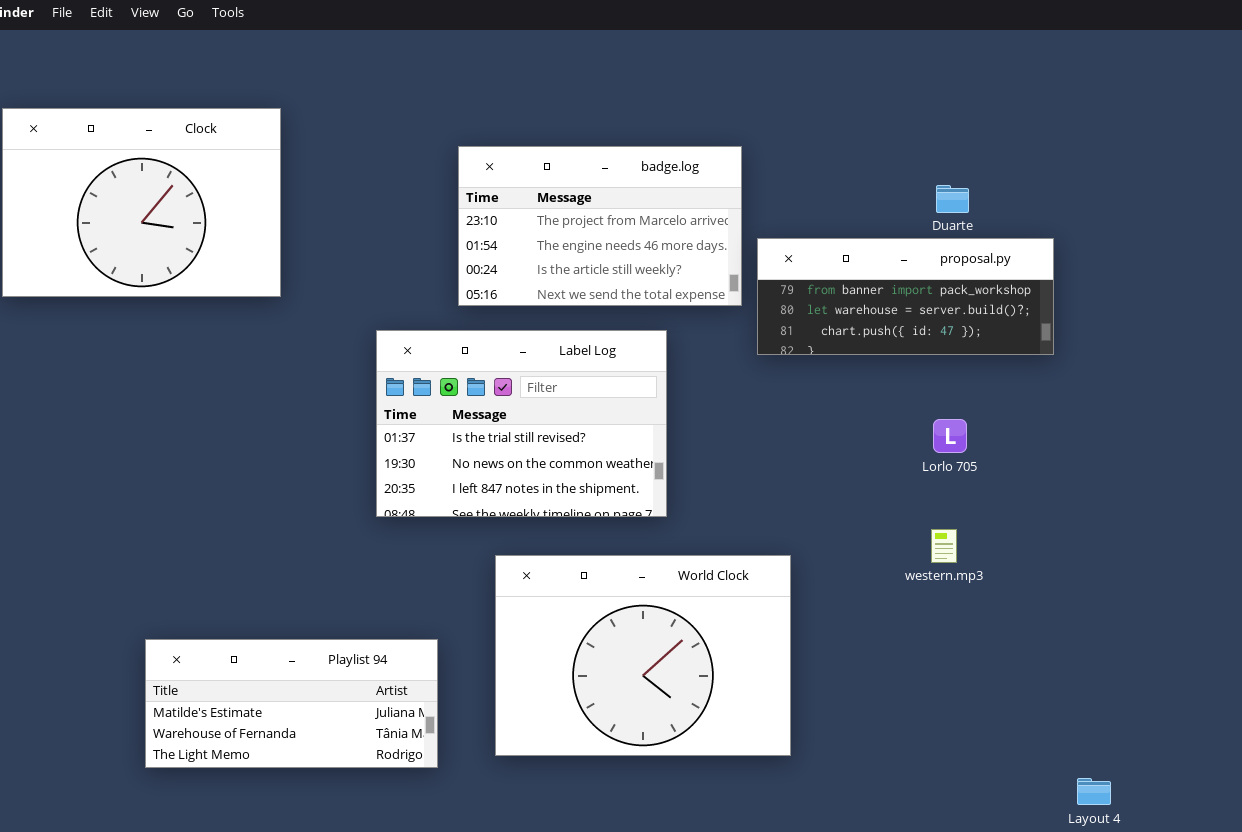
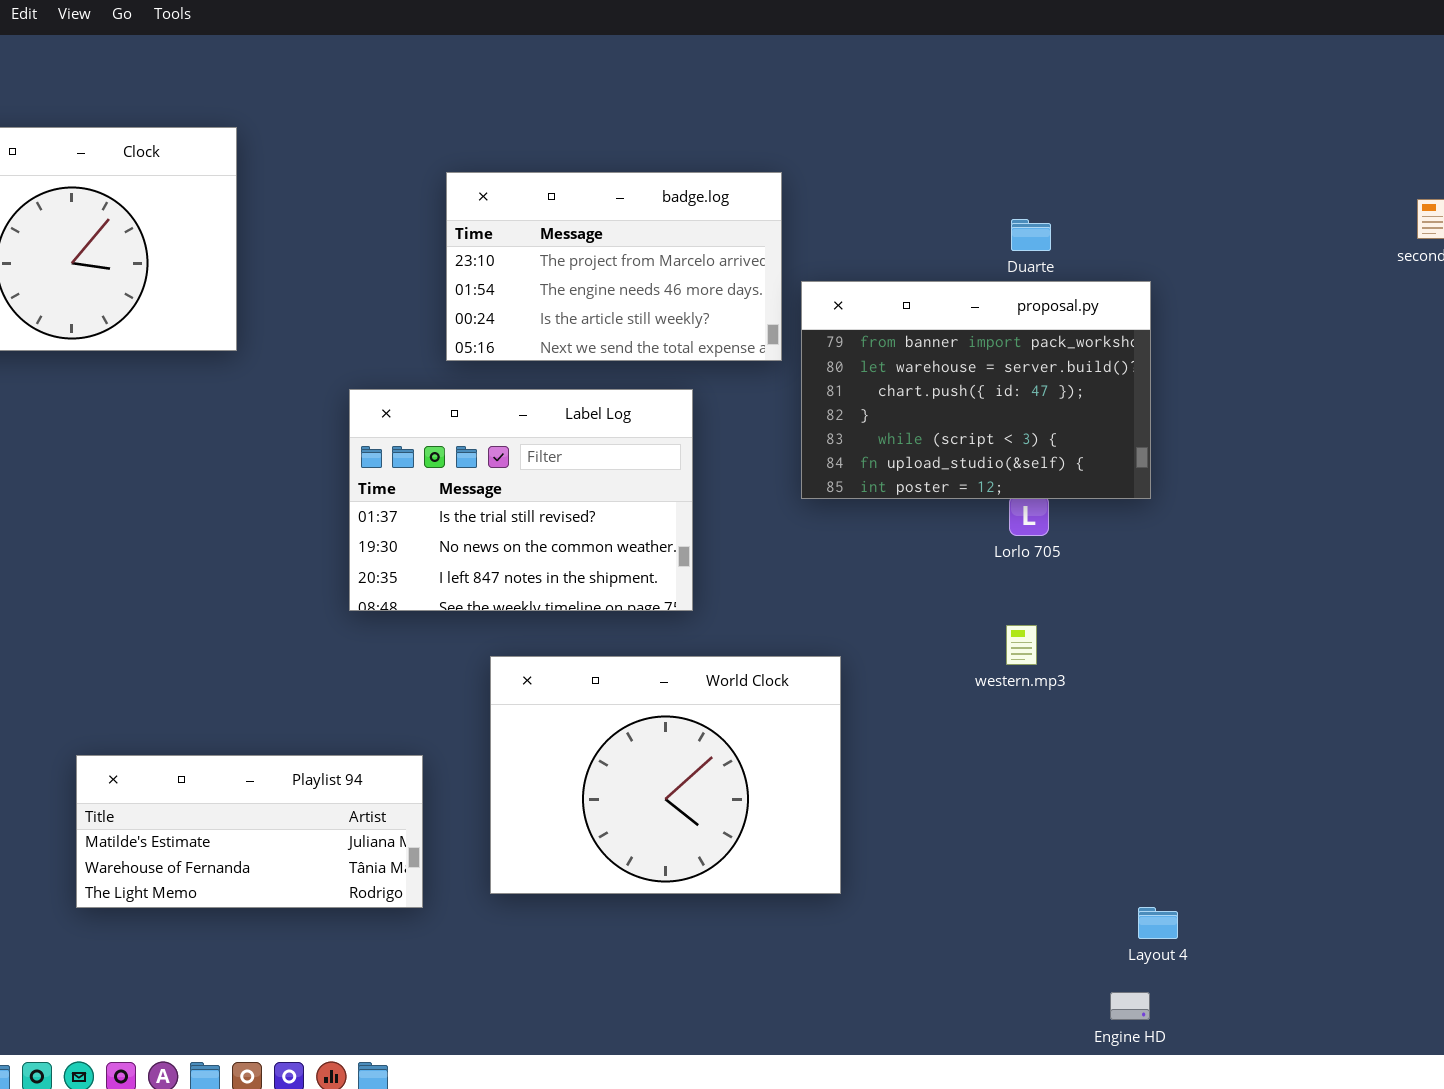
proposal.py: [757,238,1054,355] -> [801,281,1151,499], resized
Layout 4: [1077,778,1111,805] -> [1138,907,1178,939], moved

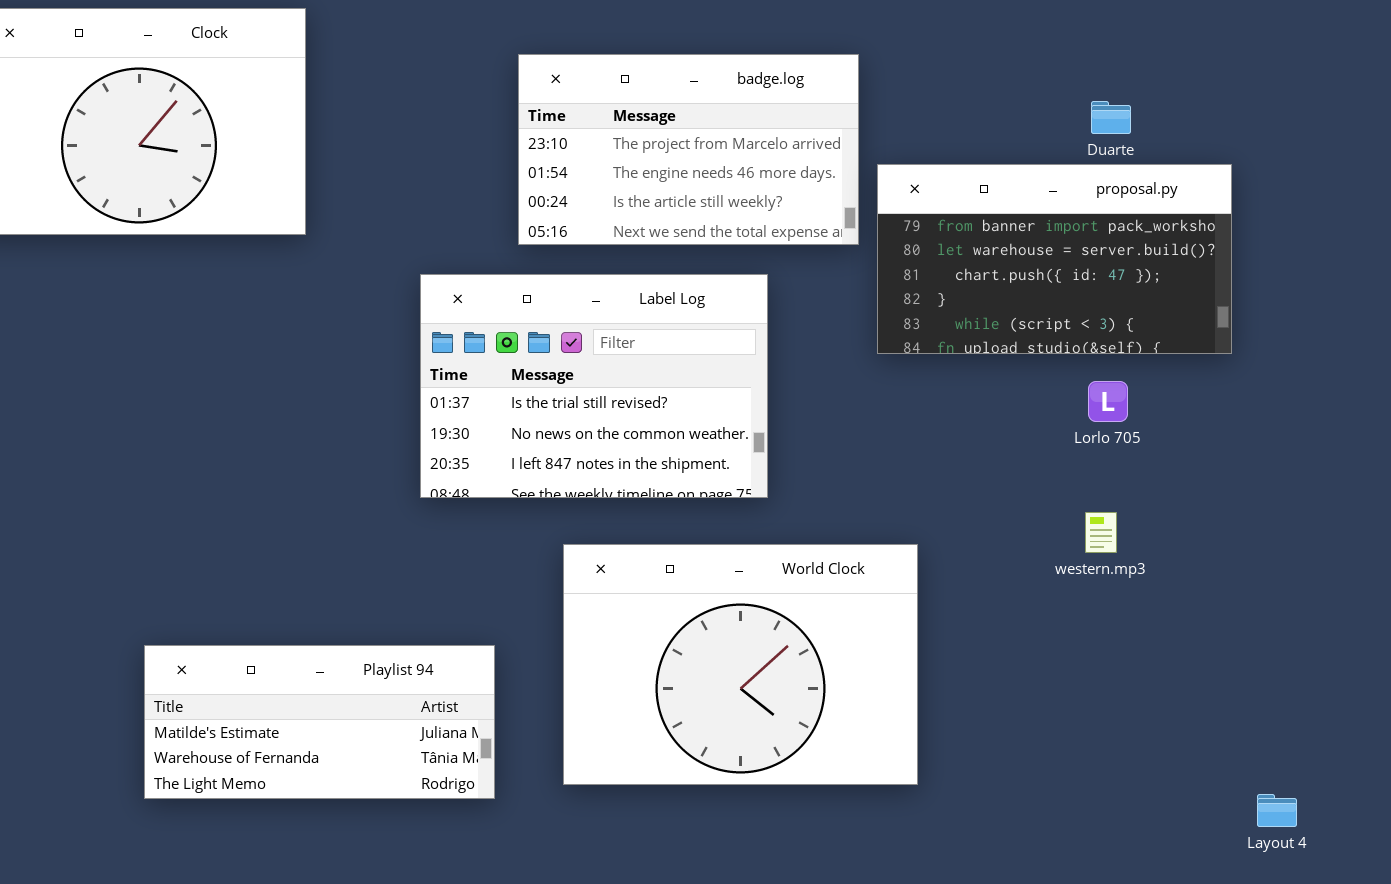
proposal.py: [801,281,1151,499] -> [877,164,1232,354], resized
Layout 4: [1138,907,1178,939] -> [1257,794,1297,827], moved

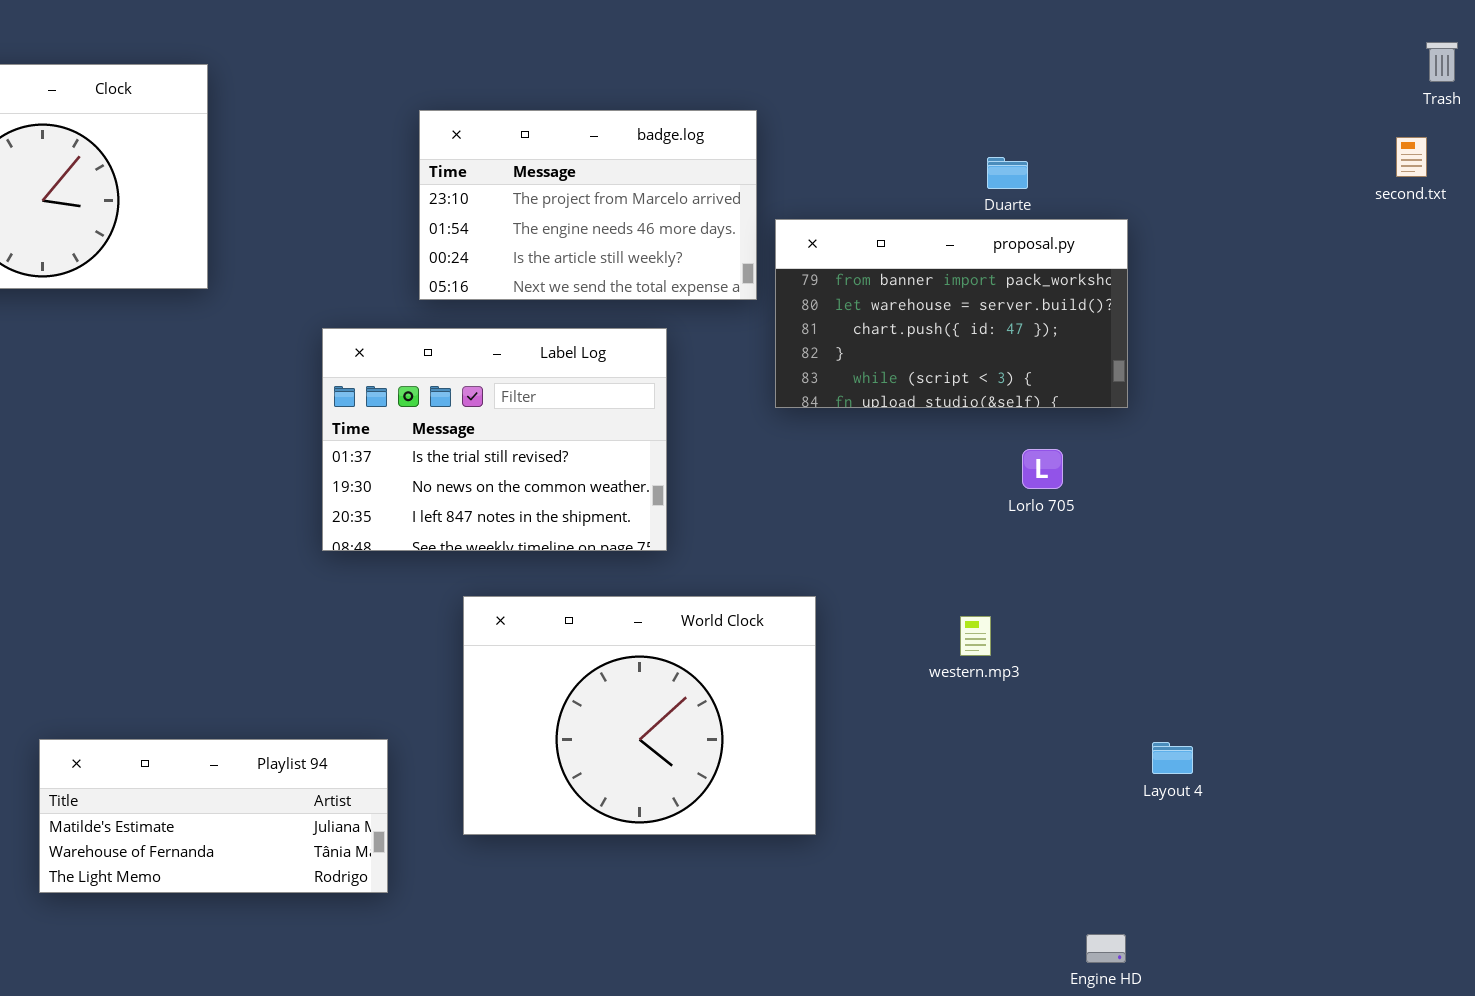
Lorlo 705: [1088,381,1128,422] -> [1022,449,1063,489], moved
western.mp3: [1085,512,1117,553] -> [960,616,991,656], moved
Playlist 94: [144,645,495,799] -> [39,739,388,893], moved
Layout 4: [1257,794,1297,827] -> [1152,742,1193,774], moved

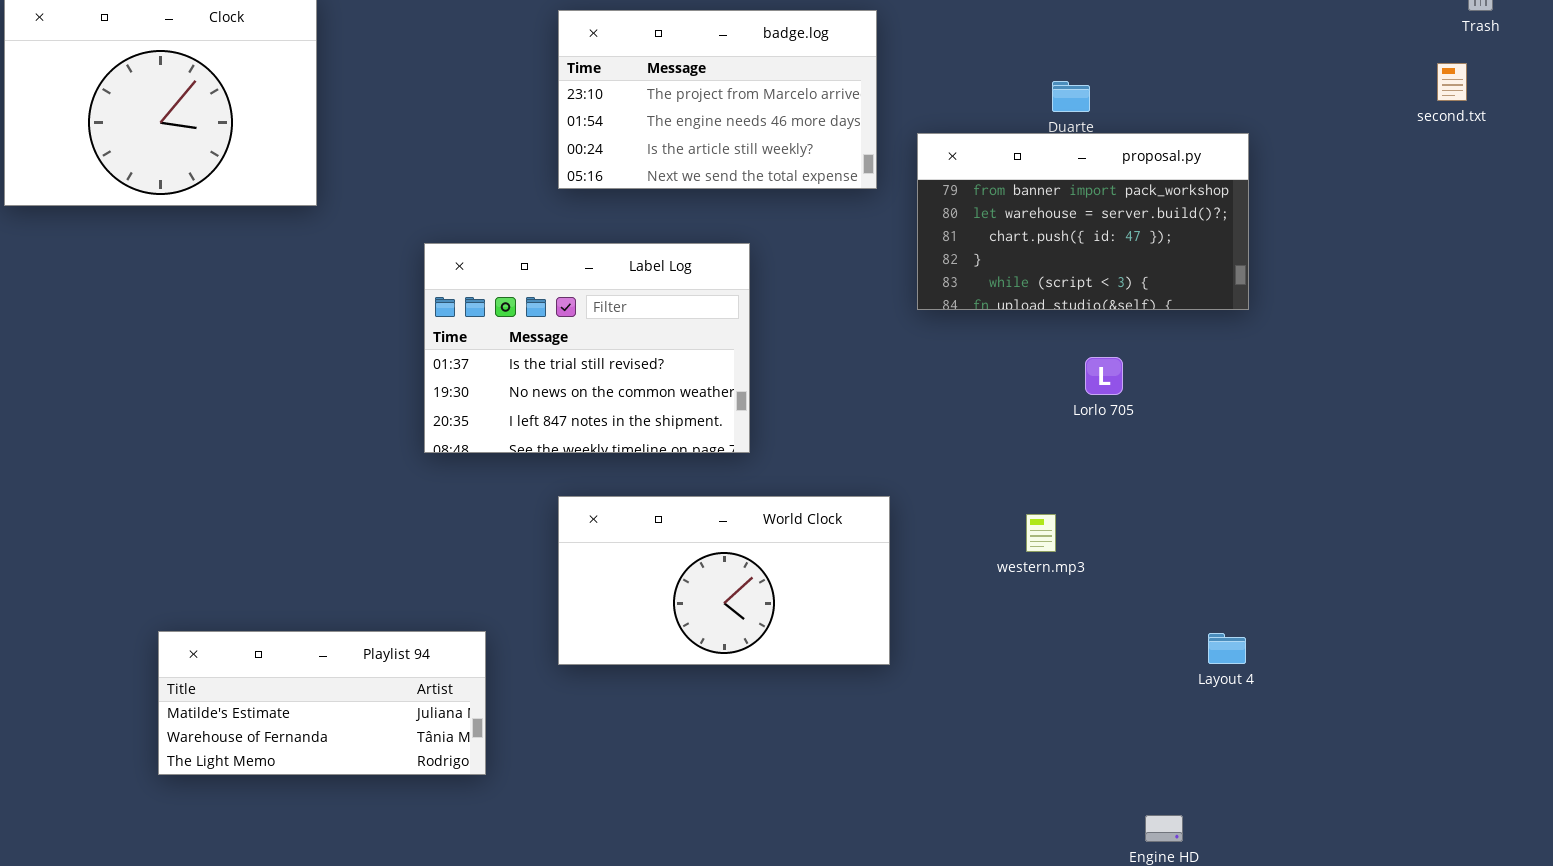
badge.log: [419,110,757,300] -> [558,10,877,189], moved
proposal.py: [775,219,1128,408] -> [917,133,1249,310], moved
World Clock: [463,596,816,835] -> [558,496,890,665], resized

